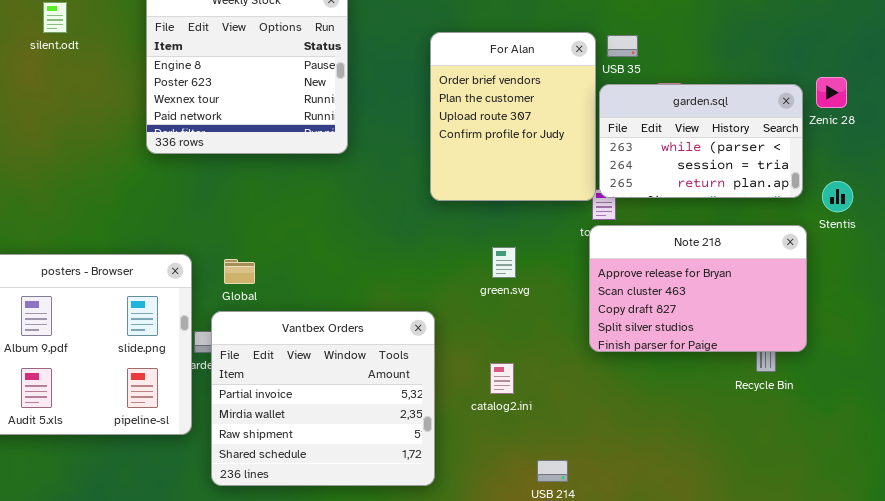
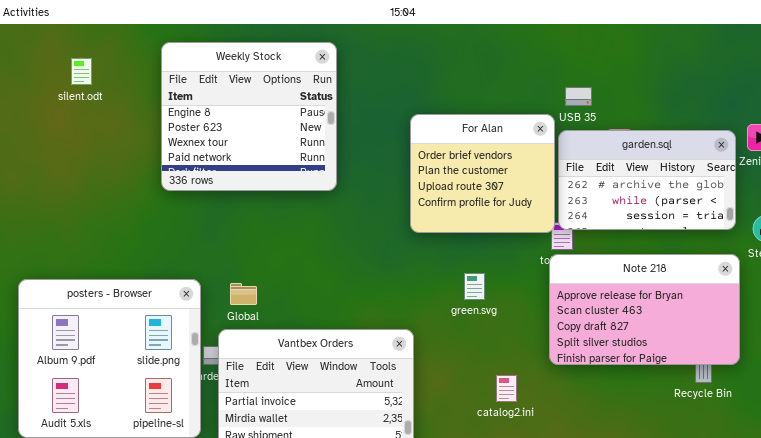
For Alan: [430,32,596,201] -> [410,114,555,233], resized
garden.sql: [599,84,803,198] -> [558,130,736,230], scrolled up 1 row
catalog2.ini: [490,363,514,394] -> [496,375,517,402], moved

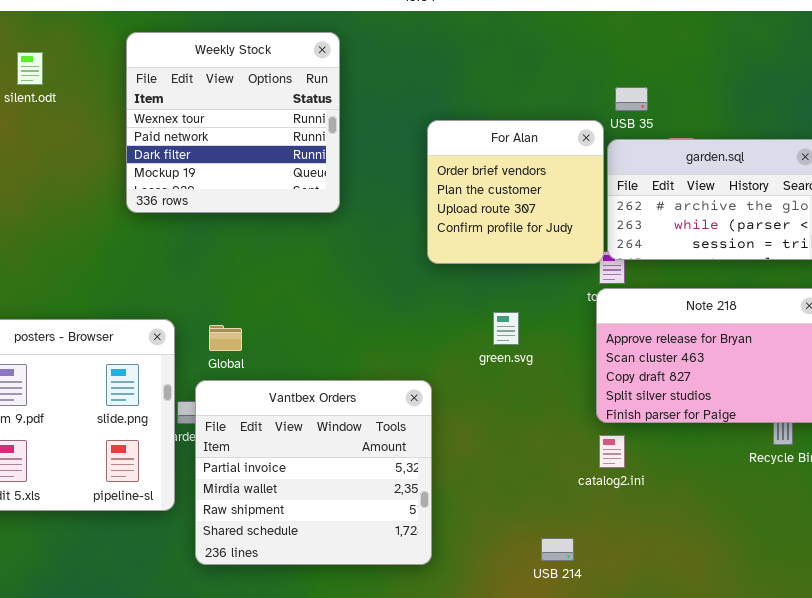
Weekly Stock: [161,42,337,191] -> [126,32,340,213], scrolled down 2 rows
catalog2.ini: [496,375,517,402] -> [599,435,625,468], moved

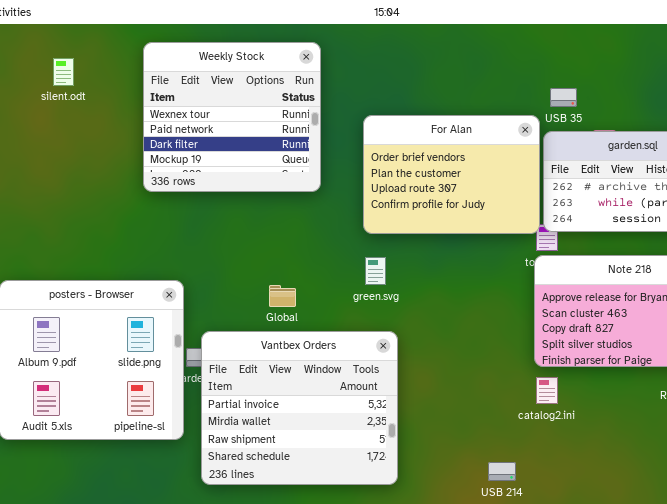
For Alan: [427,120,604,264] -> [363,115,540,234], resized
green.svg: [493,312,519,345] -> [365,257,386,285], moved
Global: [209,325,242,351] -> [269,285,296,307], moved

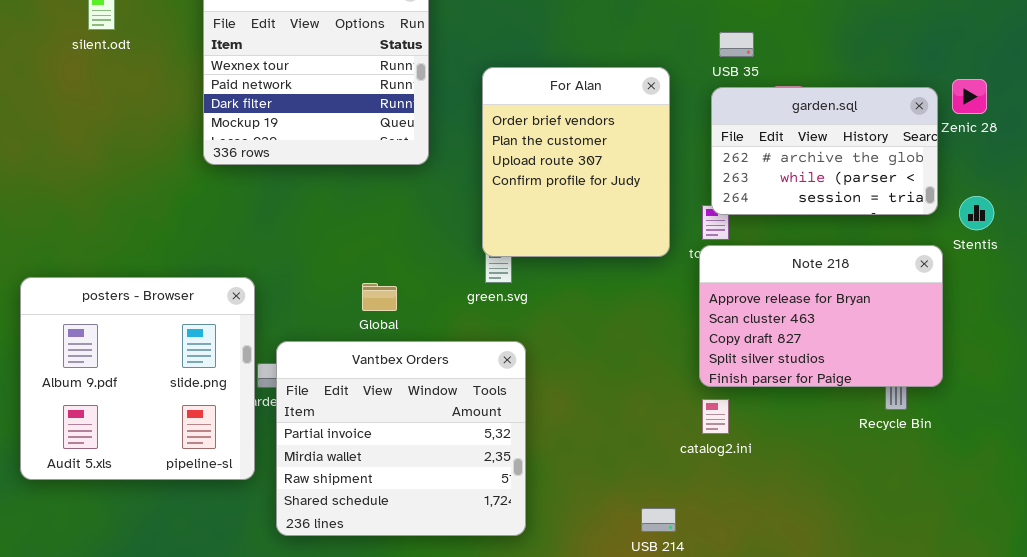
For Alan: [363,115,540,234] -> [482,67,670,257], resized

